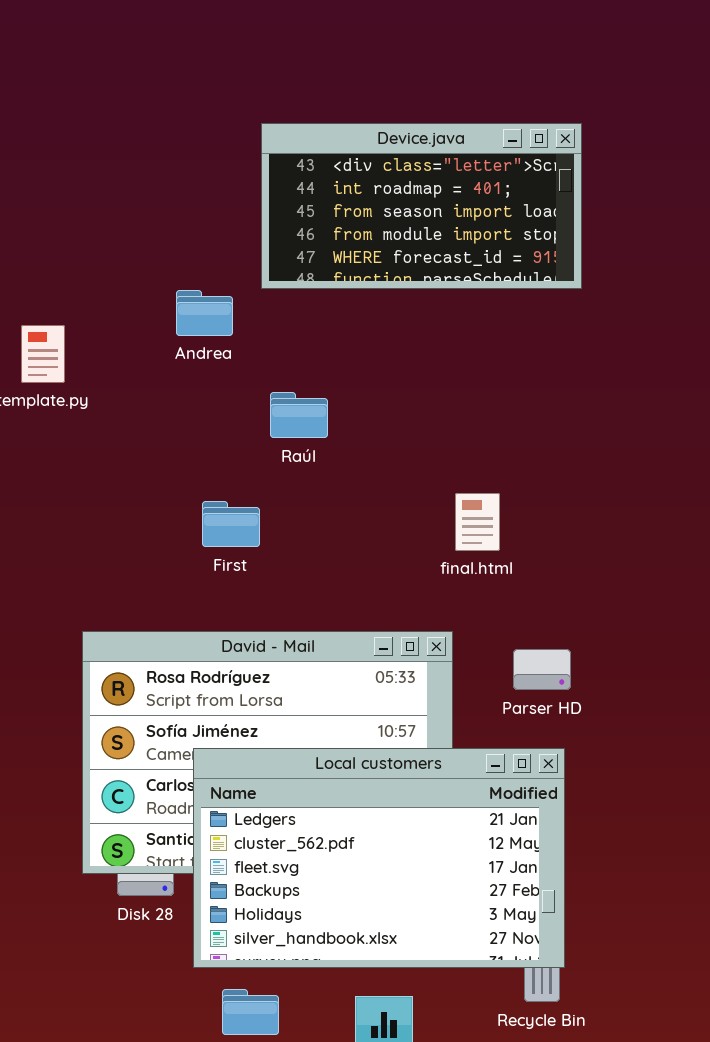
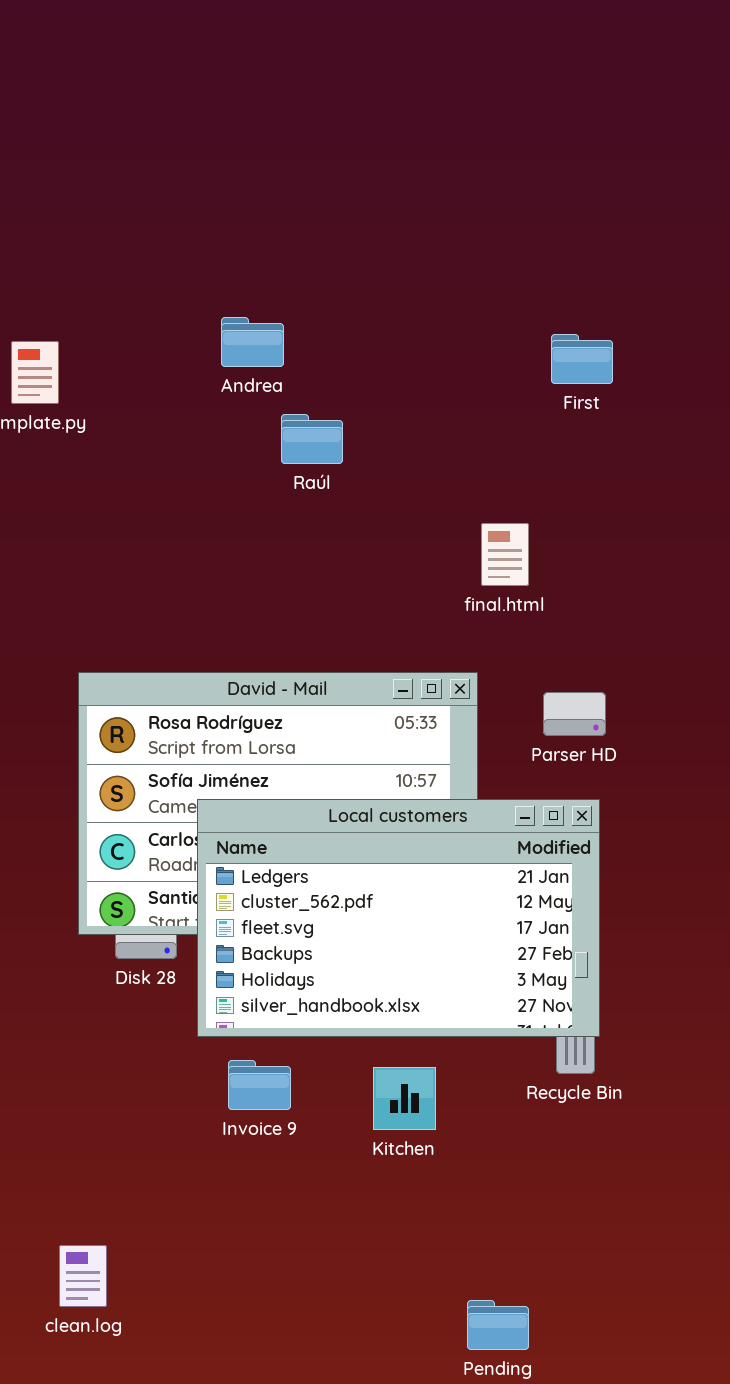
Device.java: [261,123,582,289] -> none, closed
Andrea: [176,290,233,336] -> [221,317,284,367], moved
First: [202,501,260,547] -> [551,334,613,384], moved

